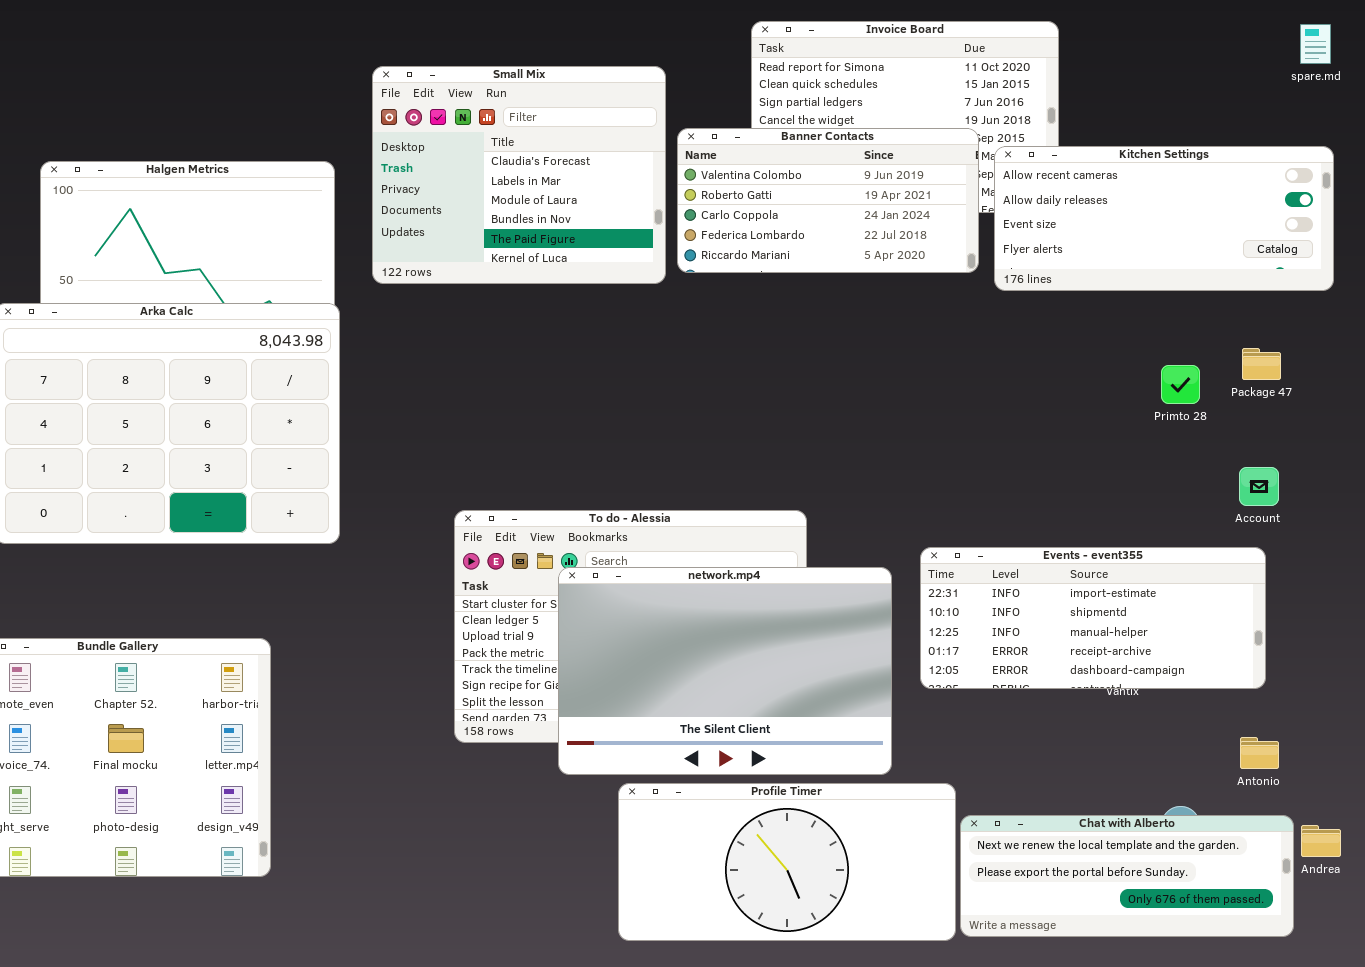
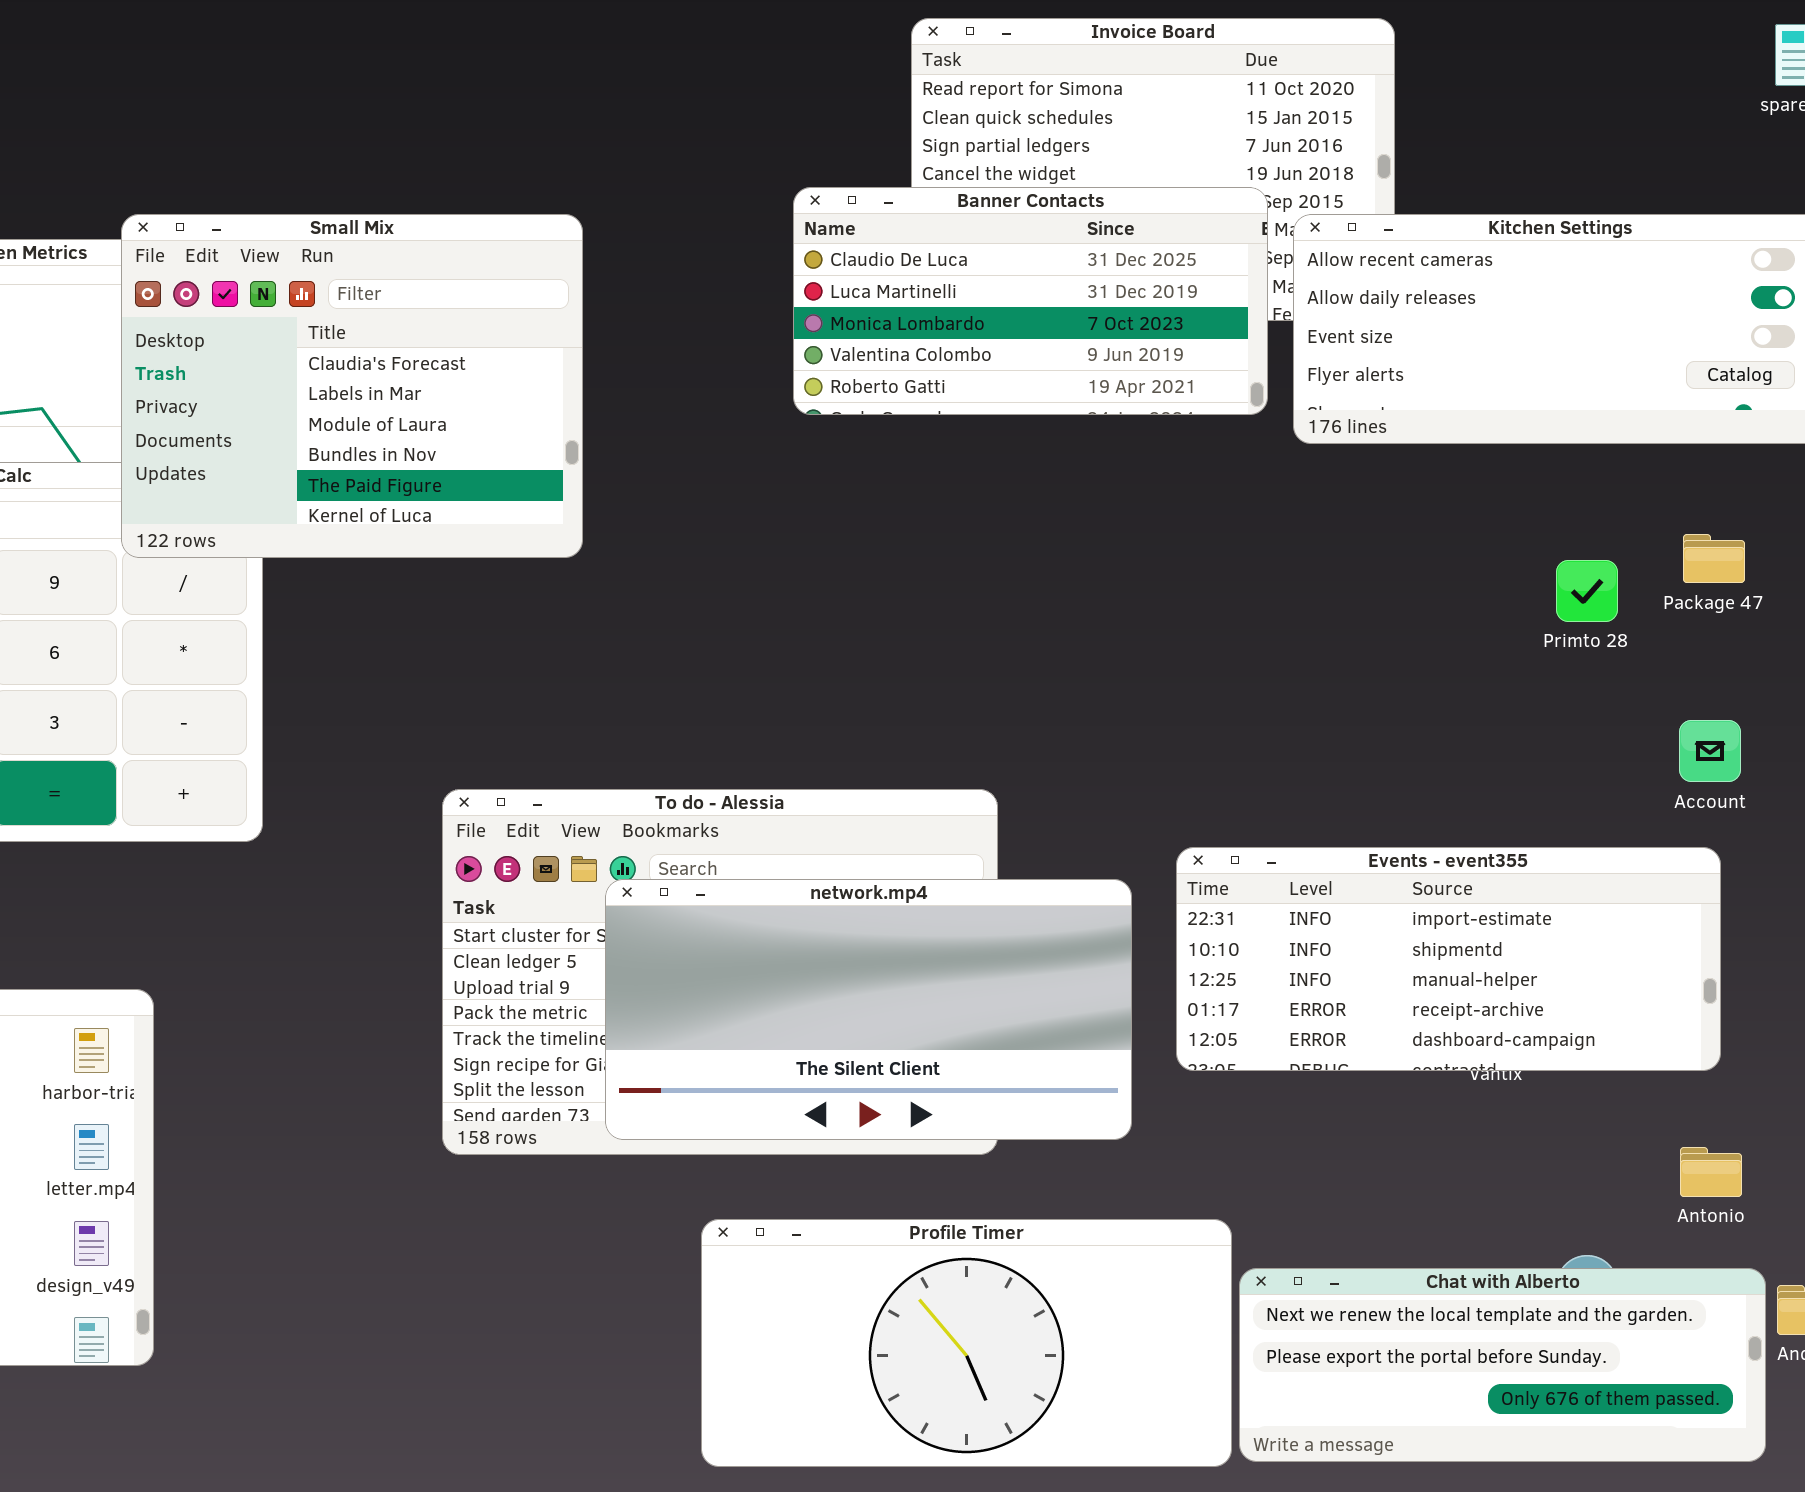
Small Mix: [372,66,666,284] -> [121,214,583,558], moved
Banner Contacts: [677,128,979,273] -> [793,187,1268,415], scrolled up 3 rows
network.mp4: [558,567,892,775] -> [605,879,1132,1140], resized

